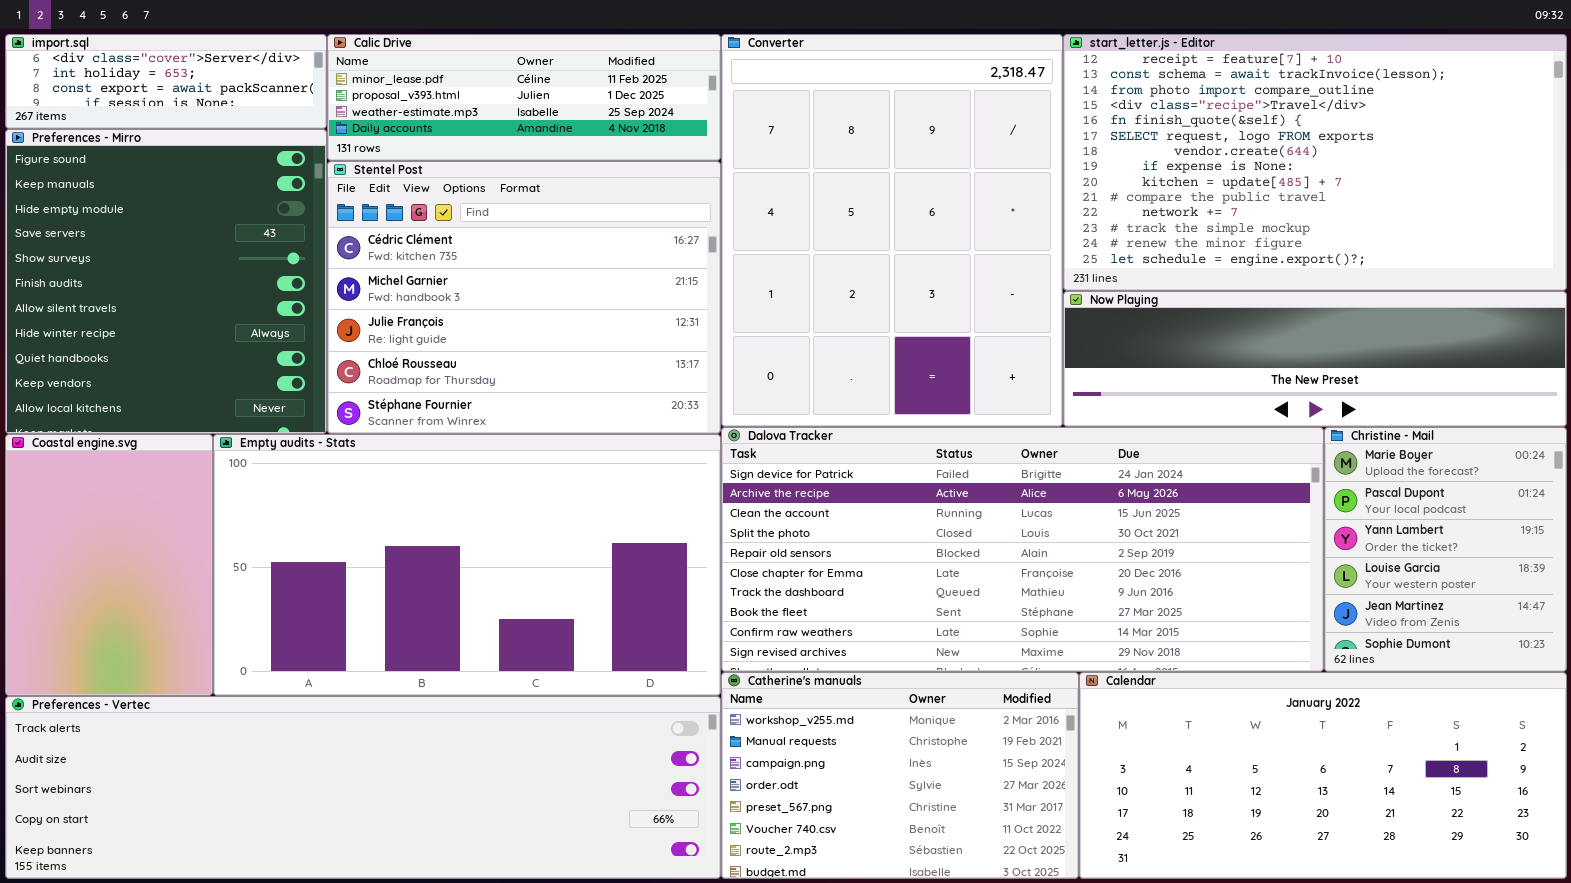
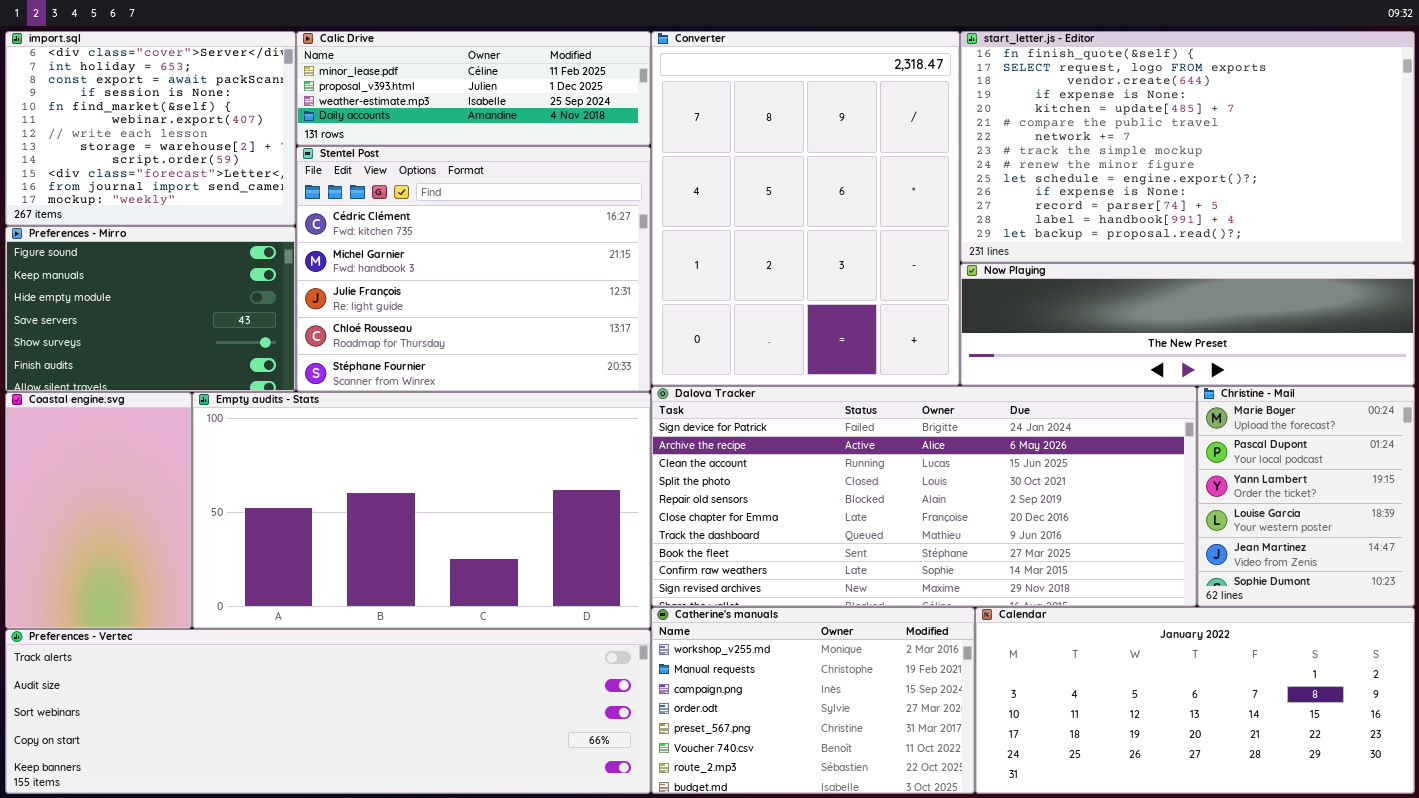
import.sql: [5,34,327,129] -> [5,31,296,226], resized
start_letter.js - Editor: [1063,34,1567,291] -> [960,31,1415,263], scrolled down 4 rows
Preferences - Mirro: [5,129,327,434] -> [5,226,296,392], resized

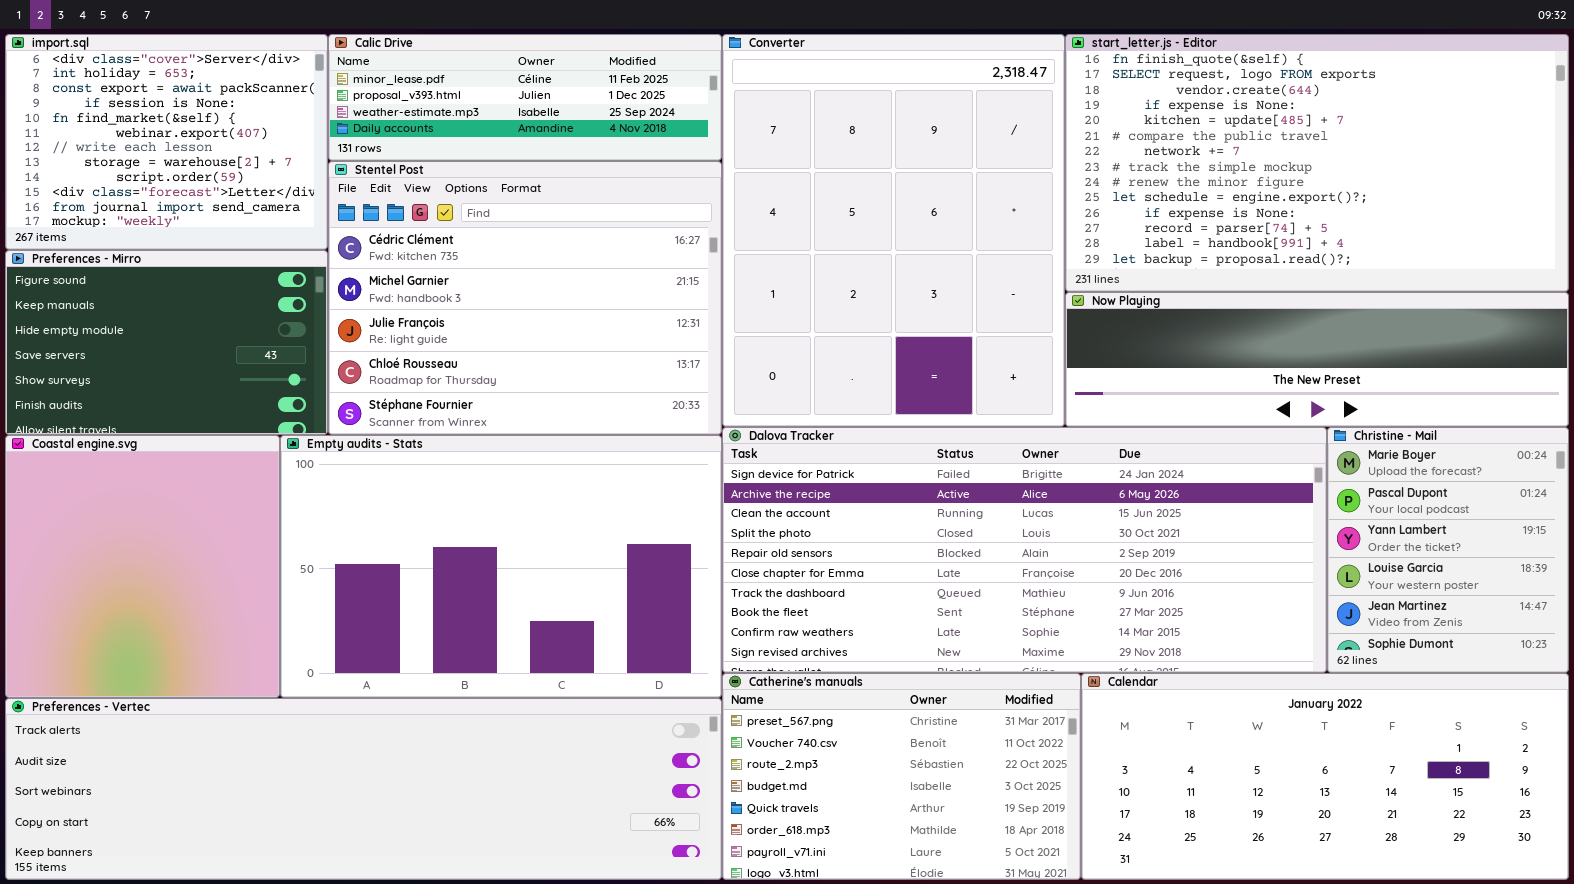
Coastal engine.svg: [5,392,192,629] -> [5,435,280,698], resized
Empty audits - Stats: [192,392,651,629] -> [280,435,722,698], resized
Catherine's manuals: [651,607,975,794] -> [722,673,1081,880], scrolled down 4 rows

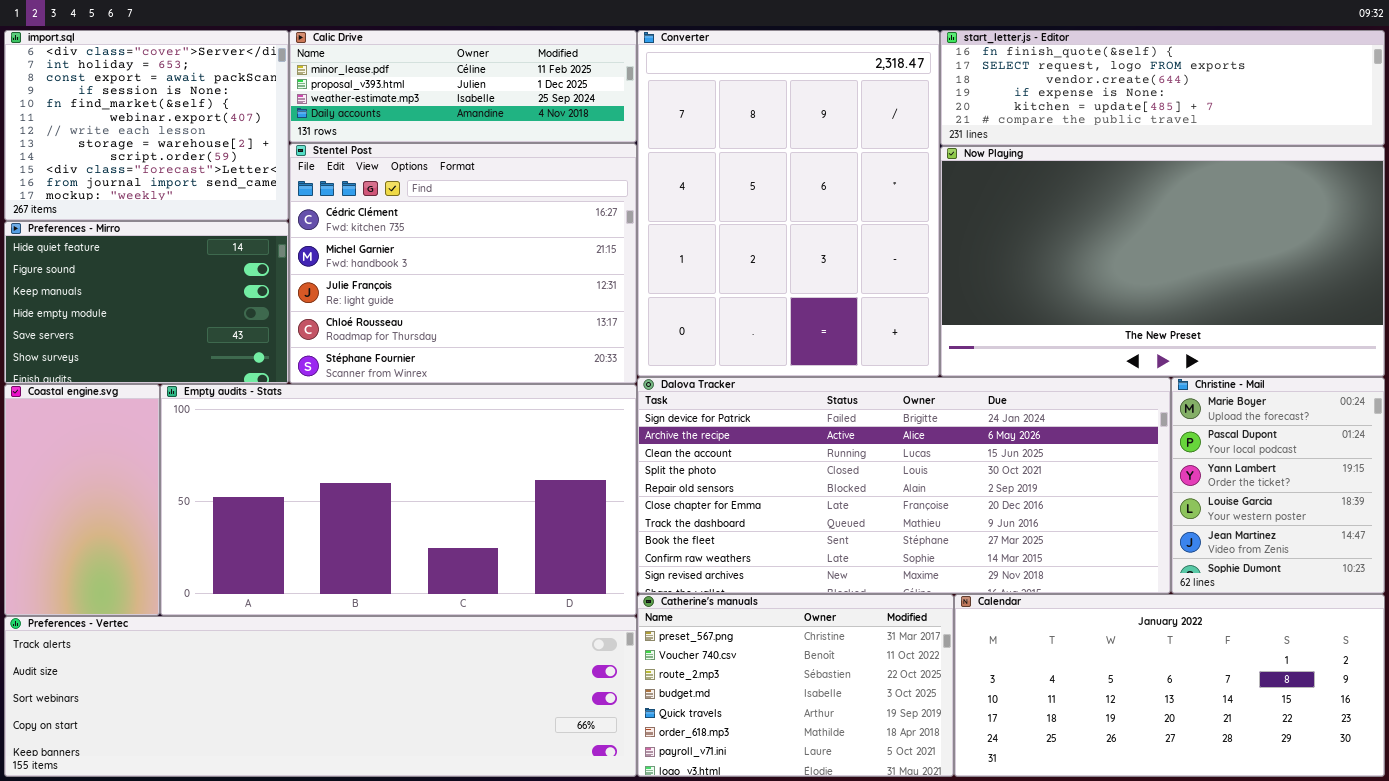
start_letter.js - Editor: [1065,34,1569,292] -> [940,30,1385,146], resized
Preferences - Mirro: [5,250,328,435] -> [4,221,289,384], scrolled up 1 row
Now Playing: [1065,292,1569,427] -> [940,146,1385,377], resized
Coastal engine.svg: [5,435,280,698] -> [4,384,160,616], resized
Empty audits - Stats: [280,435,722,698] -> [160,384,637,616], resized

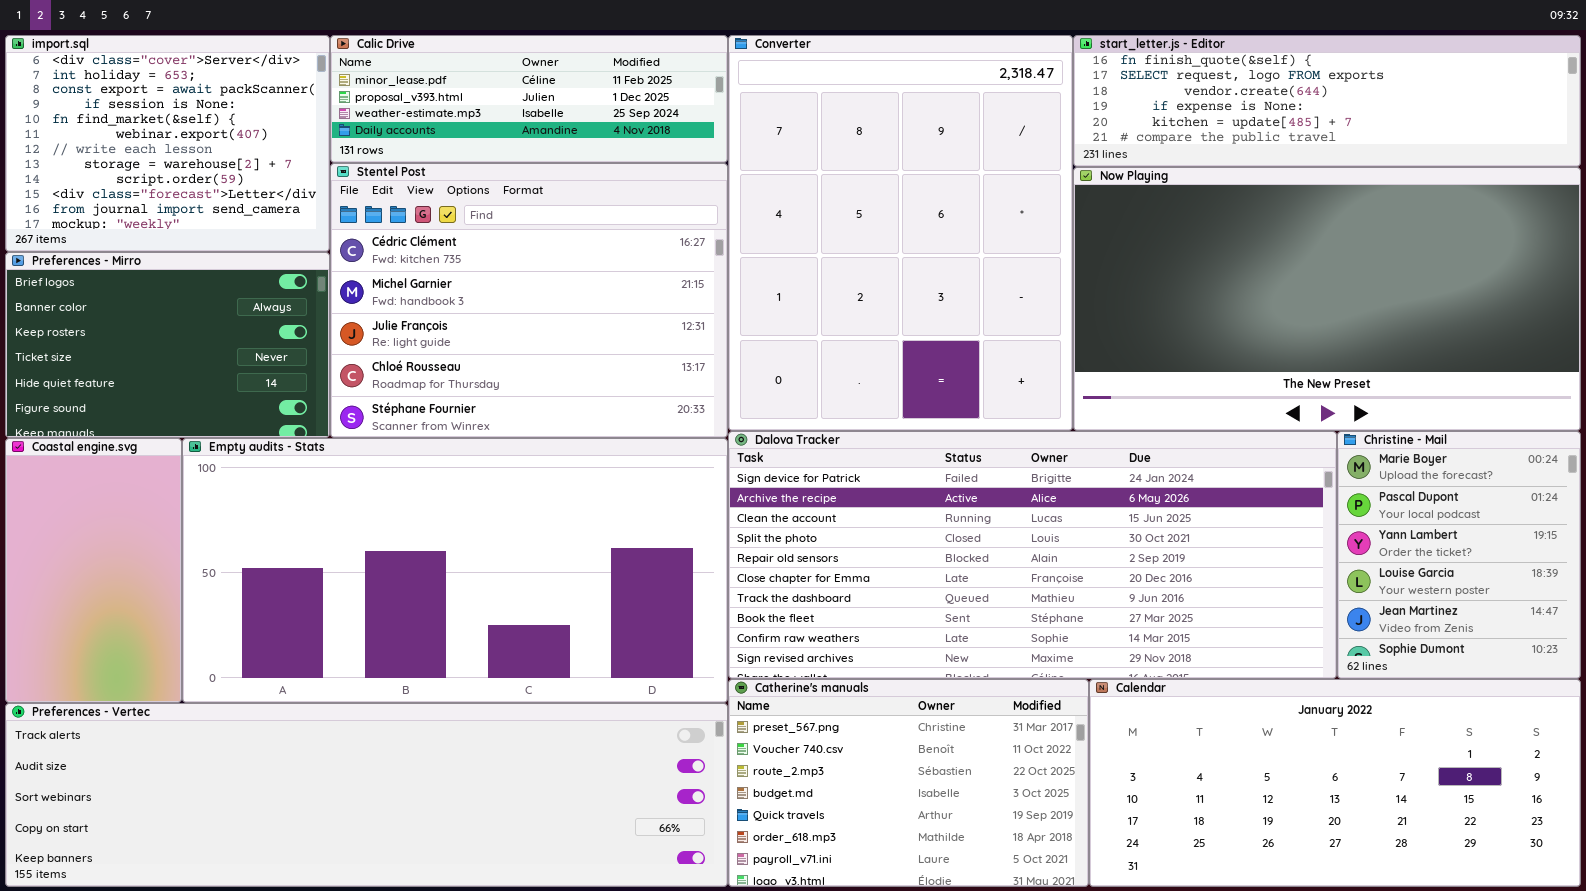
Preferences - Mirro: [4,221,289,384] -> [5,252,330,438], scrolled up 4 rows

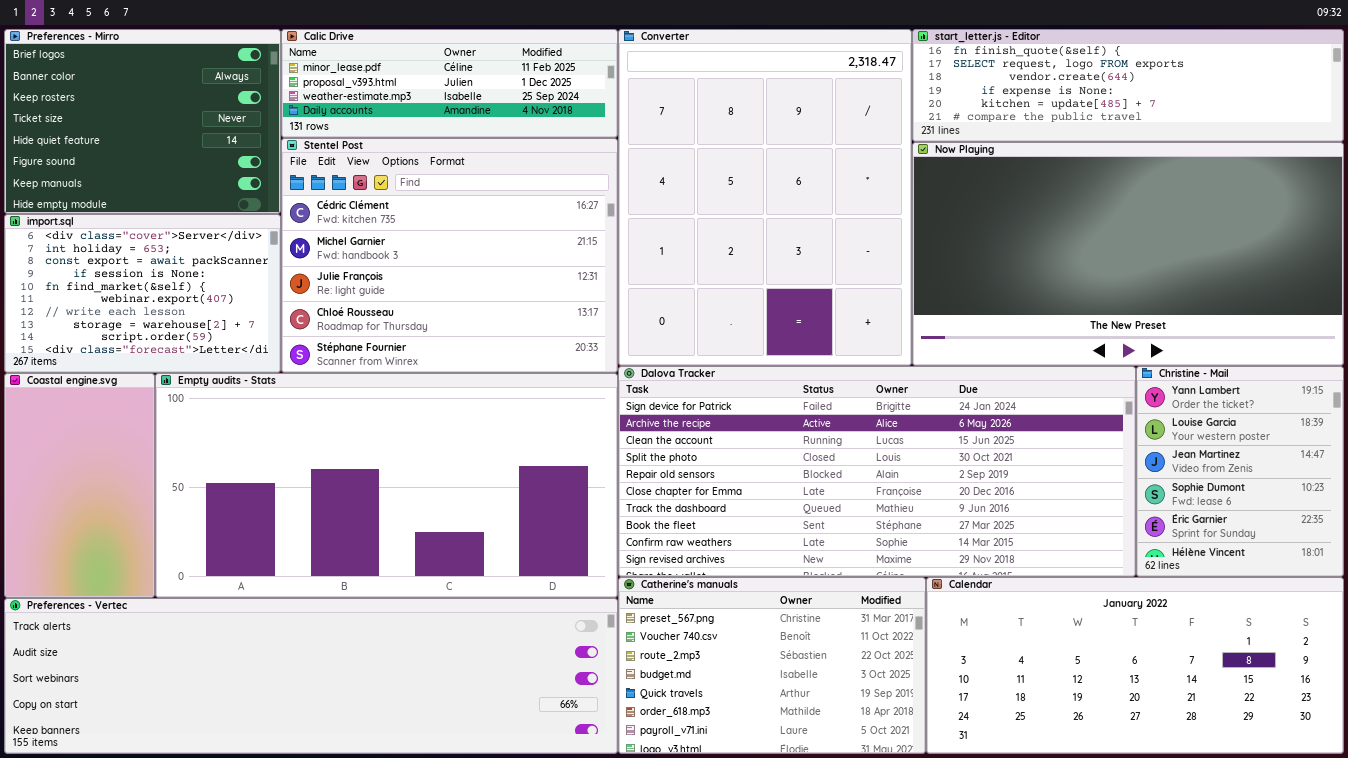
import.sql: [5,35,330,252] -> [4,214,281,373], moved, resized
Preferences - Mirro: [5,252,330,438] -> [4,29,281,214], moved, resized
Christine - Mail: [1337,431,1581,679] -> [1136,366,1344,577], scrolled down 2 rows

